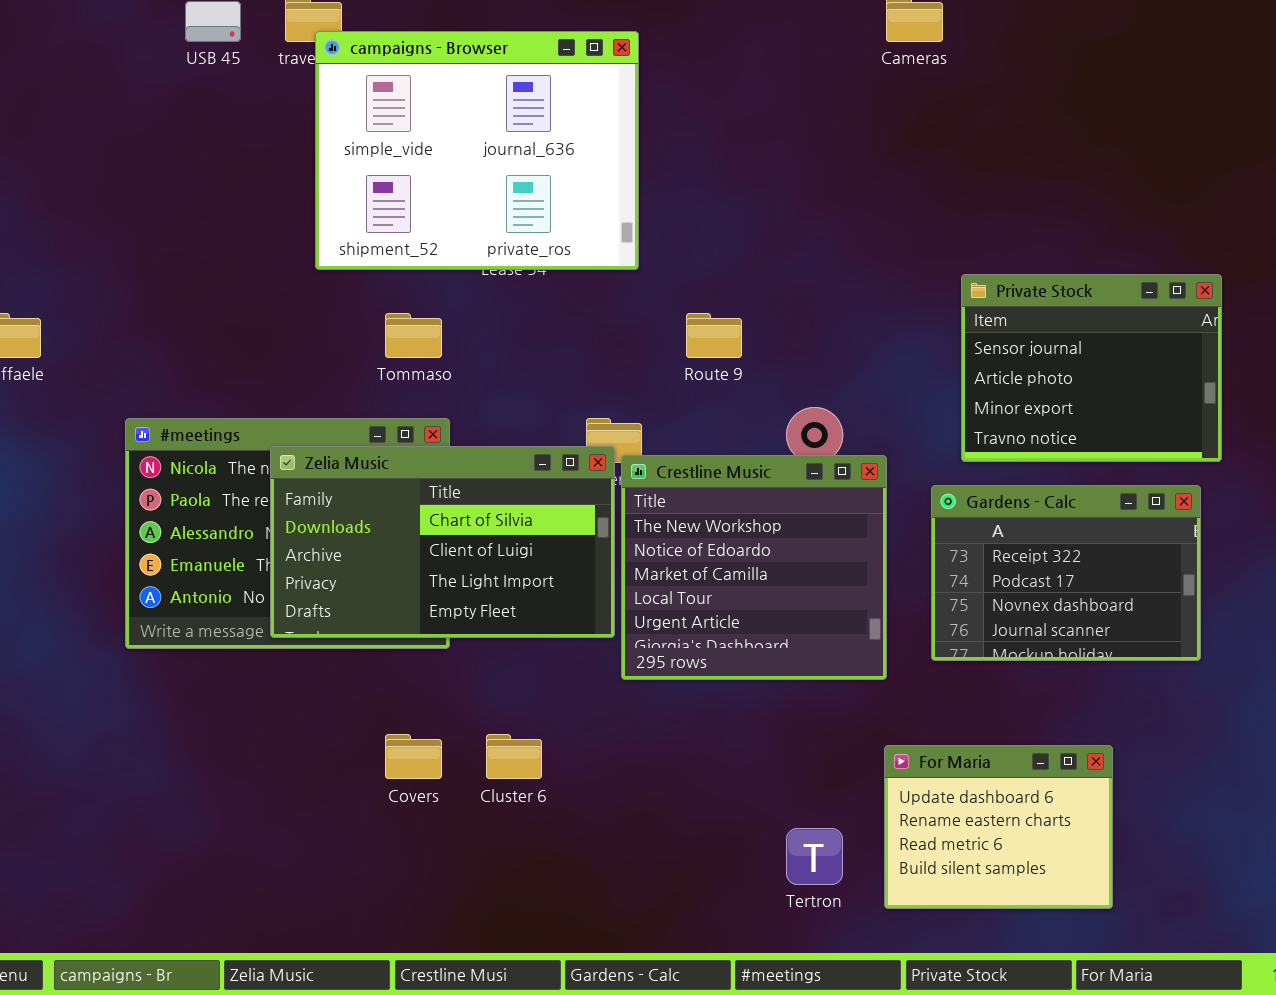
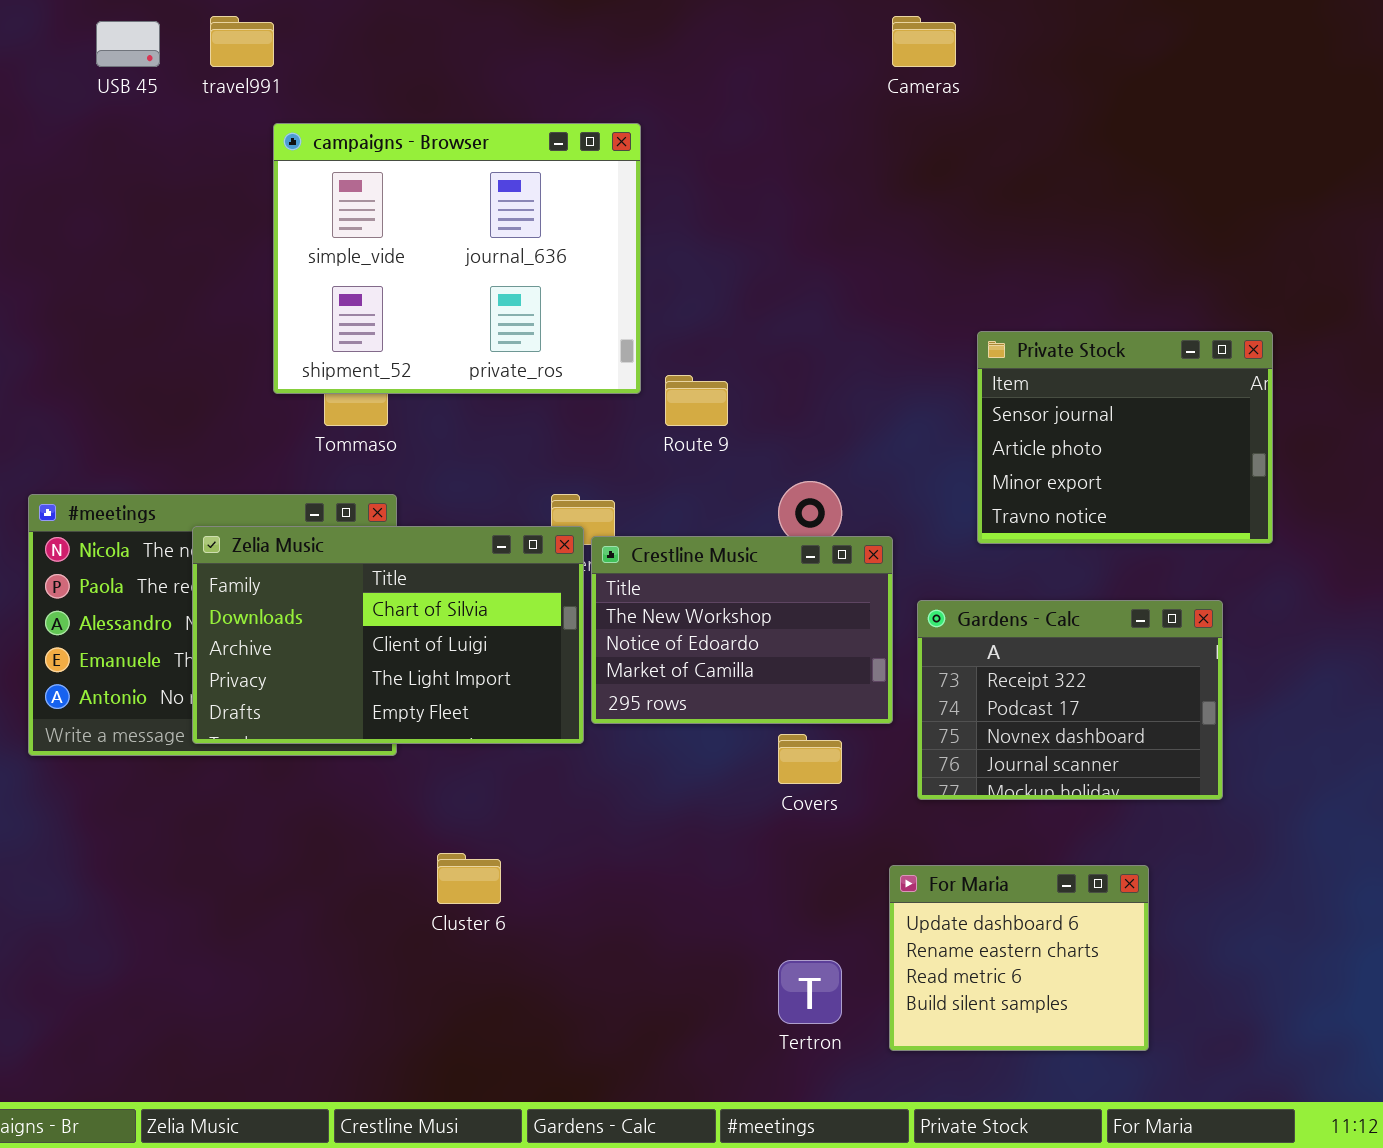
campaigns - Browser: [315,31,639,270] -> [273,123,641,394], moved
Crestline Music: [621,455,887,680] -> [591,536,893,724], resized
Gardens - Calc: [931,485,1201,661] -> [917,600,1223,800], moved
Covers: [385,734,442,779] -> [778,734,842,784], moved

